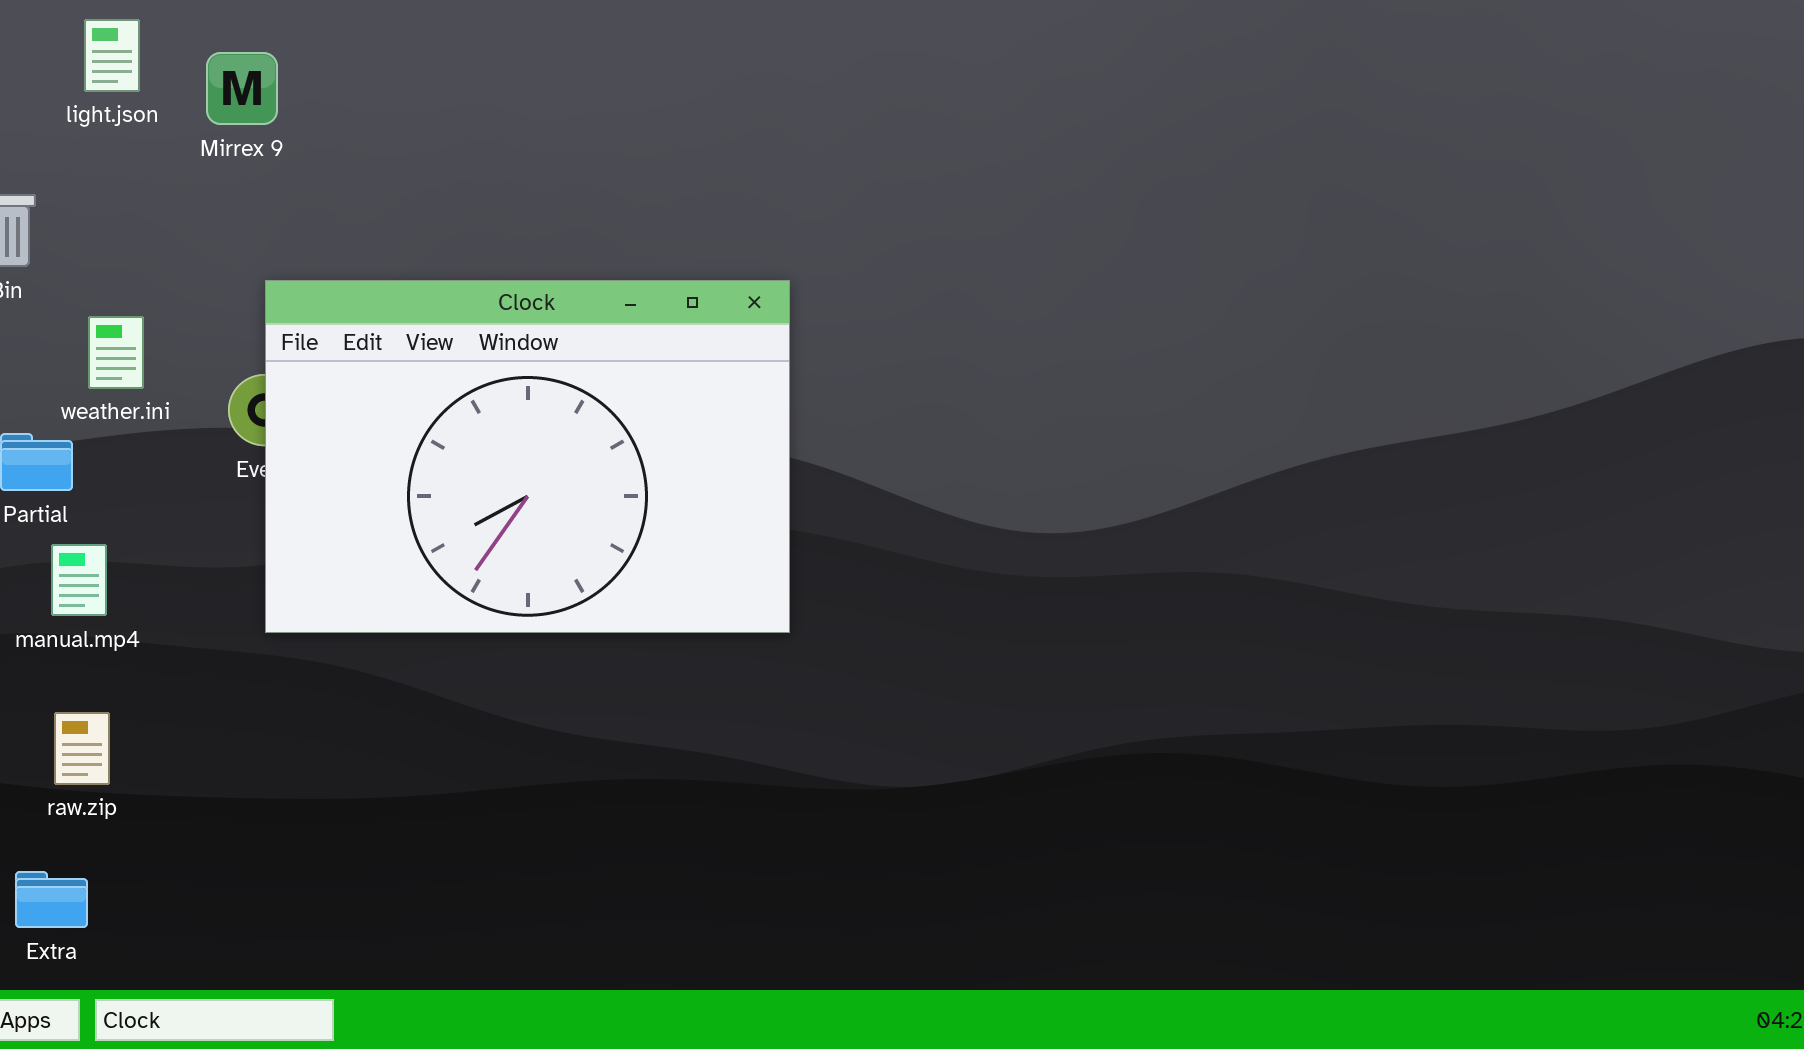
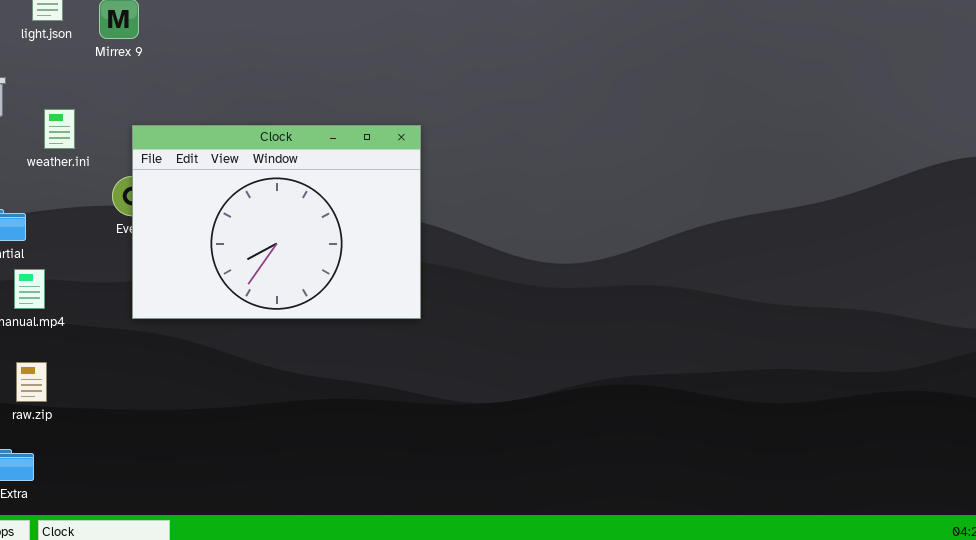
weather.ini: [88,316,144,389] -> [44,109,75,149], moved

